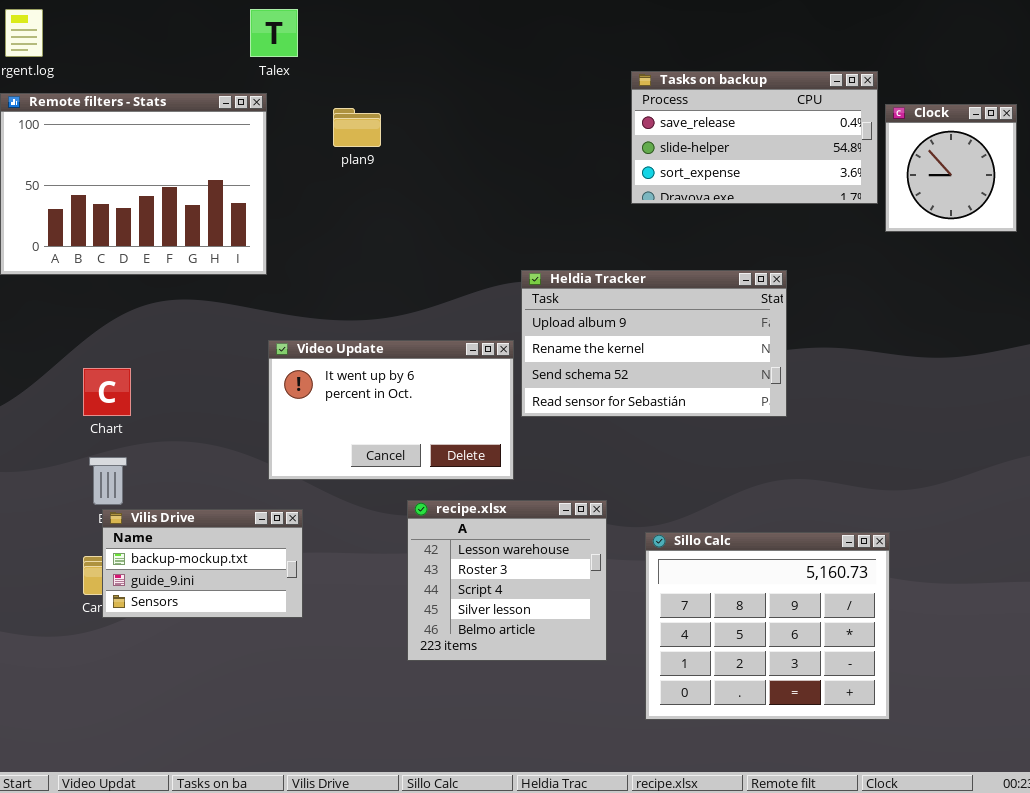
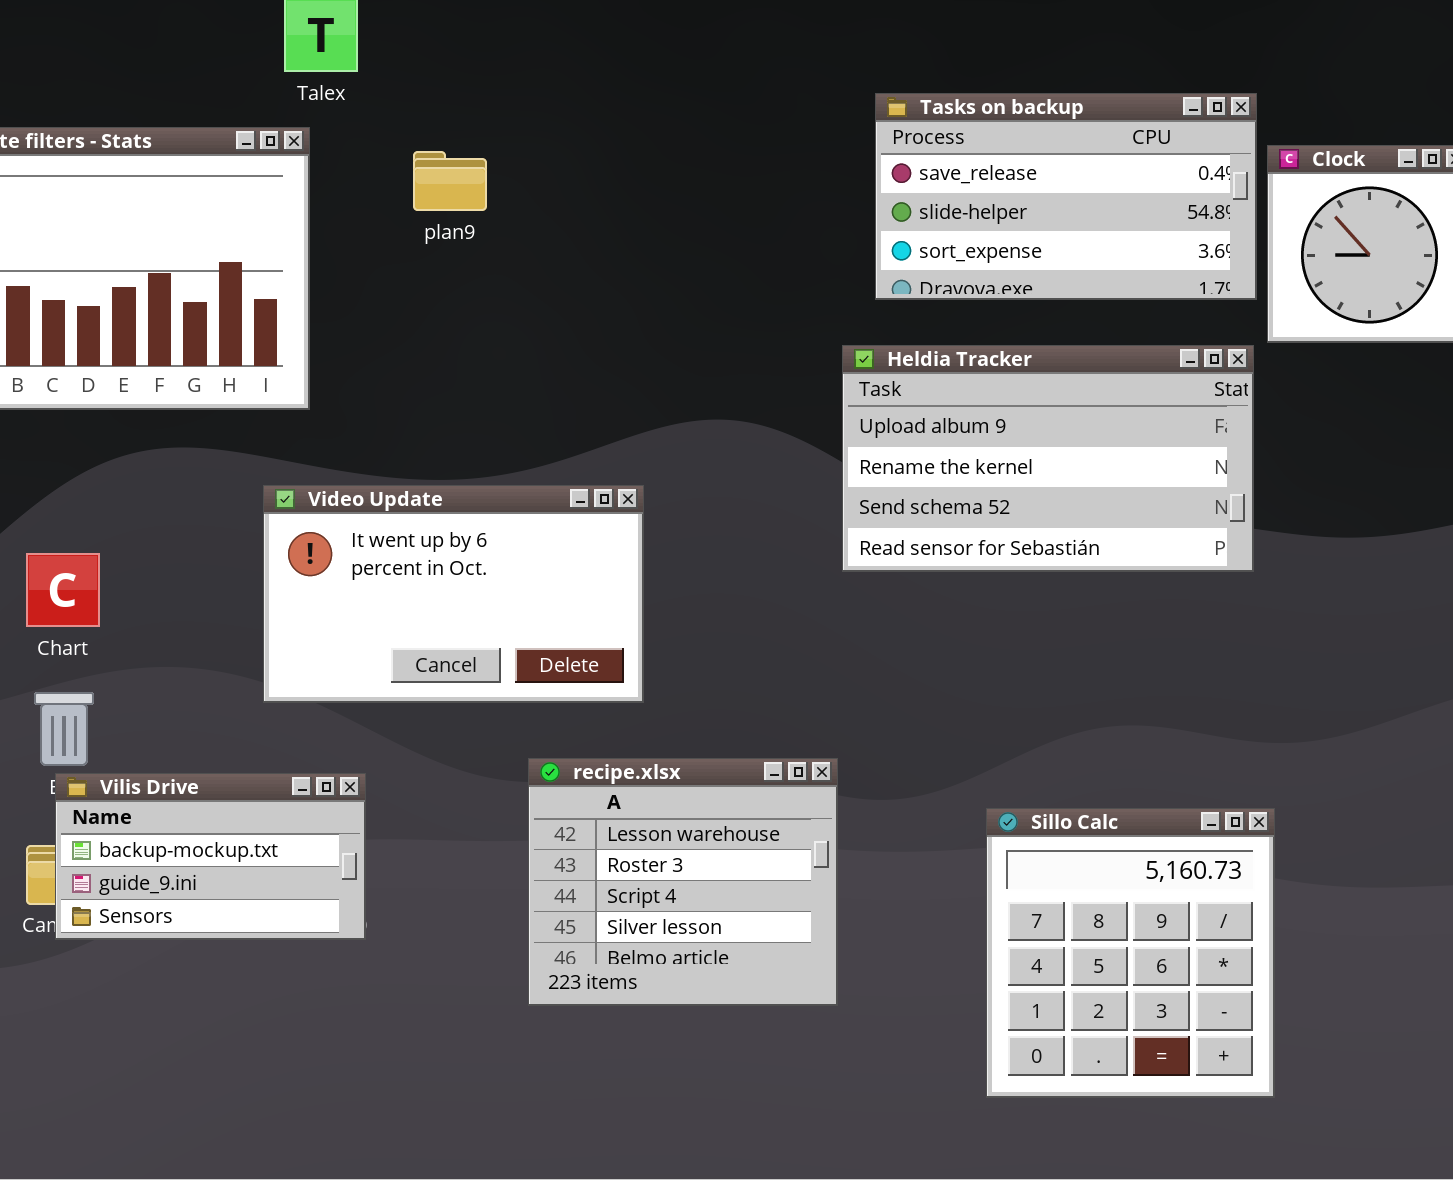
Heldia Tracker: [521,270,787,417] -> [842,345,1254,572], moved
Video Update: [268,340,514,480] -> [263,485,644,703], moved
Sillo Calc: [645,532,890,720] -> [986,808,1275,1098], resized

